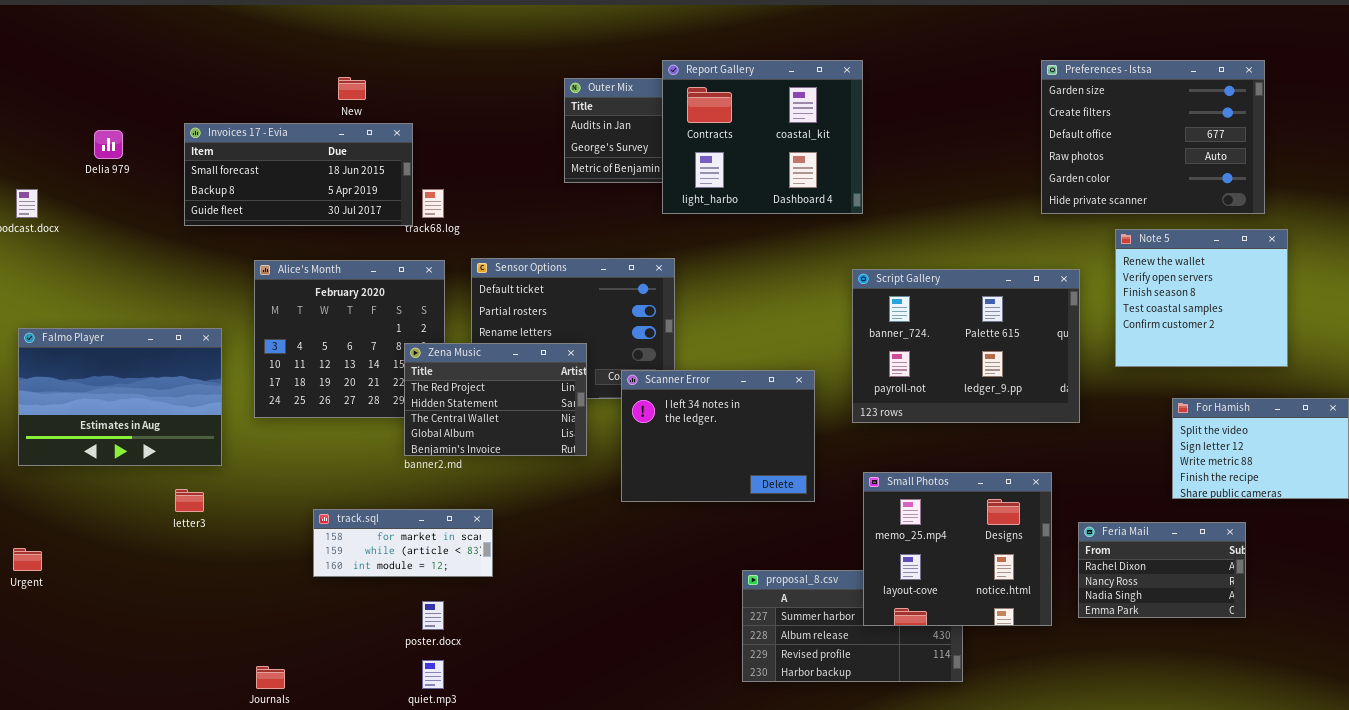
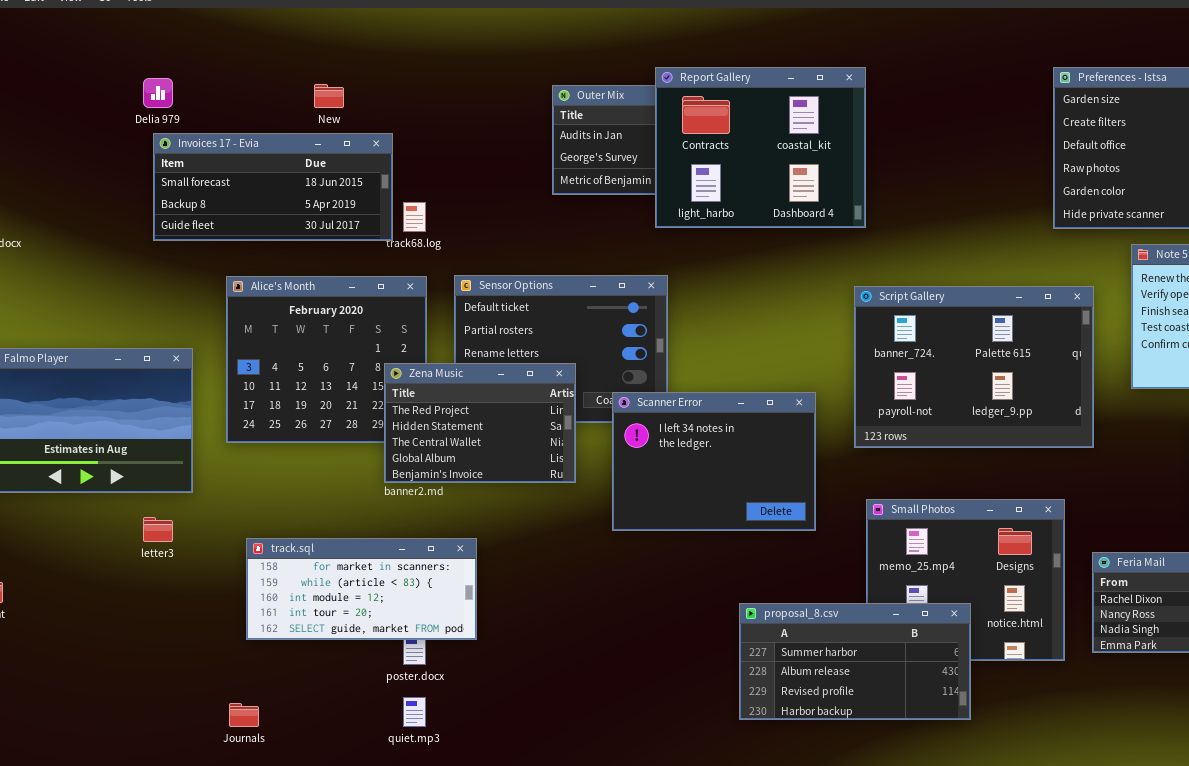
Delia 979: [94,130,123,159] -> [143,78,173,108], moved
track.sql: [313,509,493,577] -> [246,538,477,640], resized
proposal_8.csv: [742,570,963,682] -> [739,603,971,720], raised

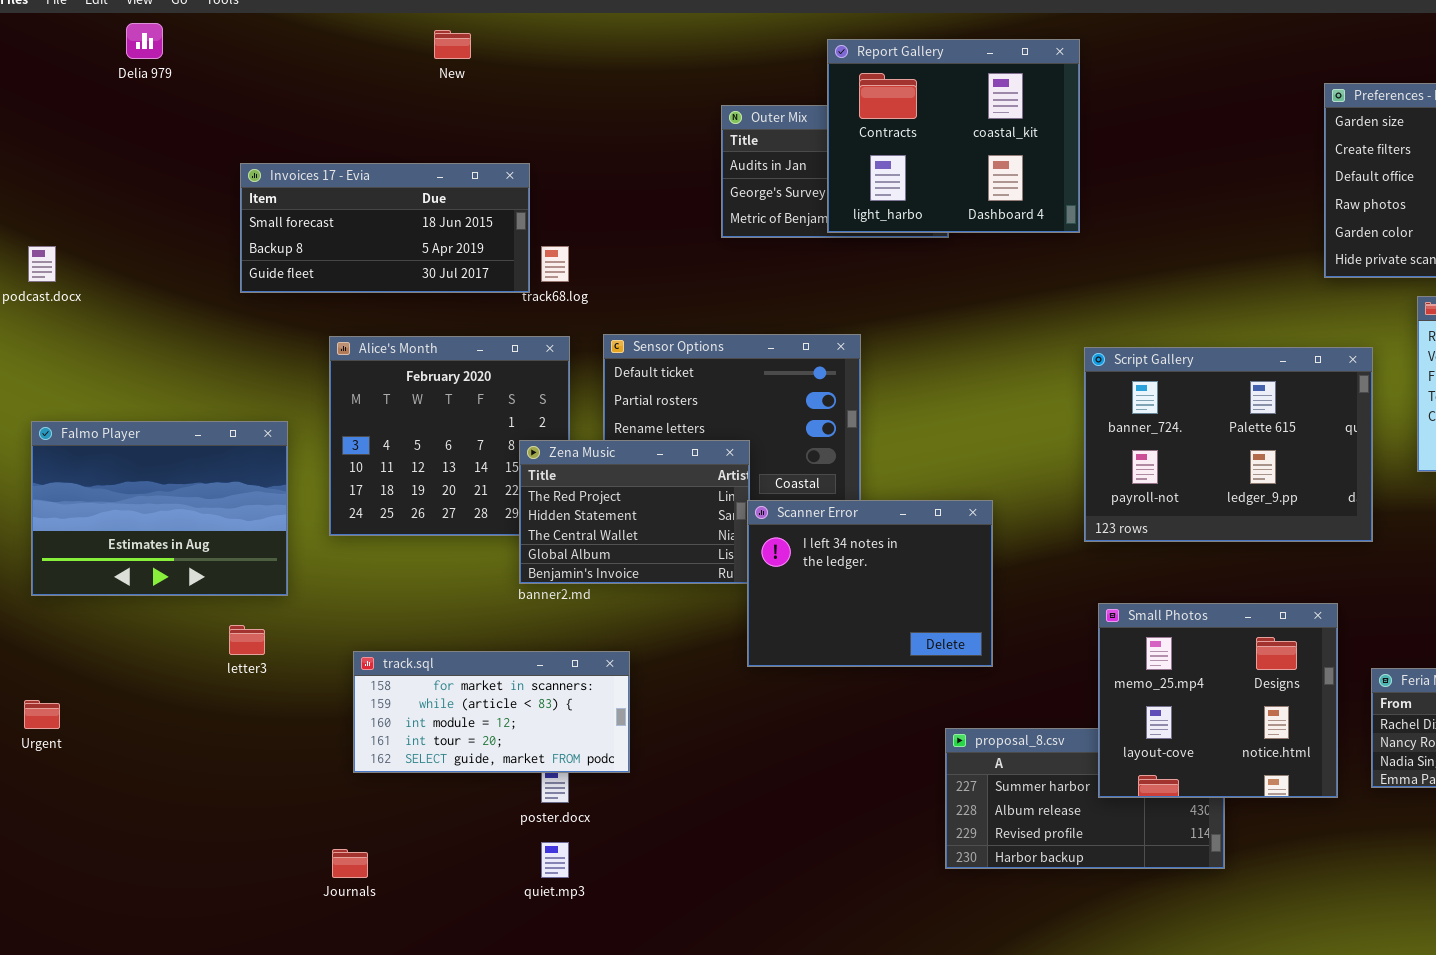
Report Gallery: [655,67,866,228] -> [827,39,1080,233], moved
Delia 979: [143,78,173,108] -> [126,23,163,59], moved
New: [314,84,344,108] -> [434,30,471,59], moved
Scanner Error: [612,392,816,531] -> [747,500,993,667], moved
Small Photos: [866,499,1065,661] -> [1098,603,1338,798], raised

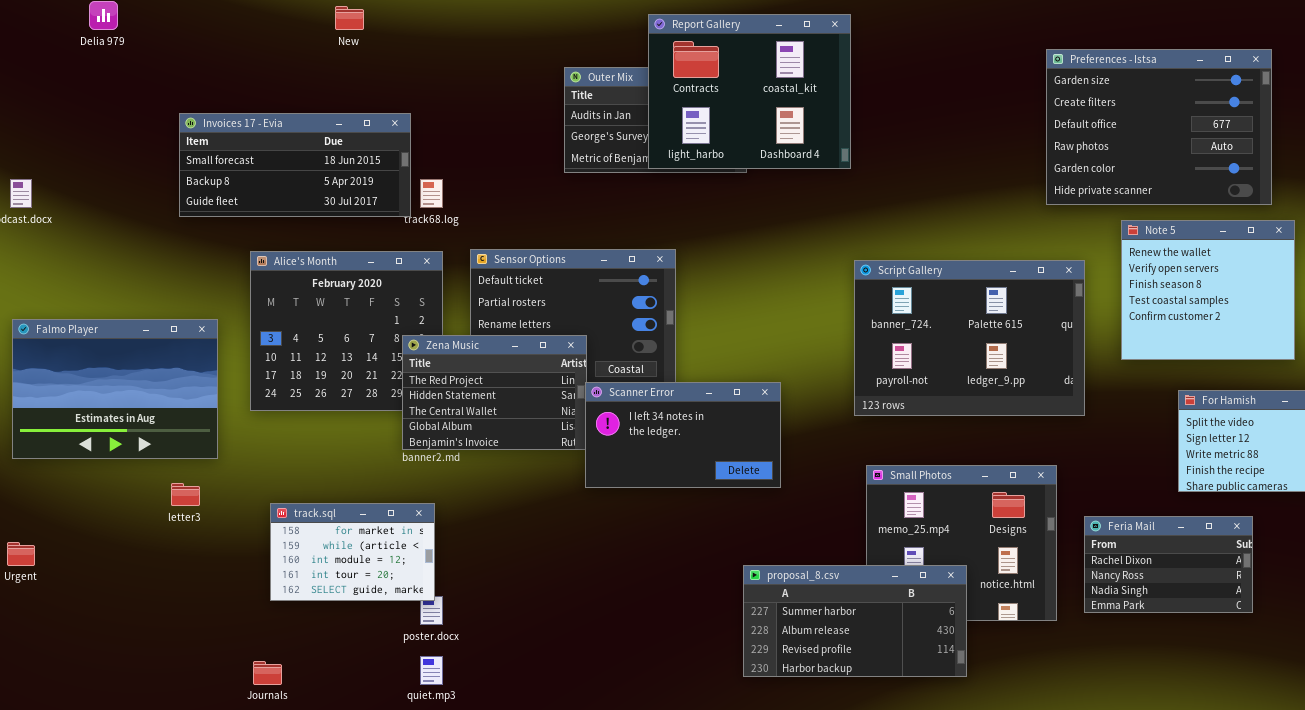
Scanner Error: [747,500,993,667] -> [585,382,781,488], resized
track.sql: [353,651,630,773] -> [270,503,435,601], resized
proposal_8.csv: [945,728,1225,869] -> [743,565,967,677], raised

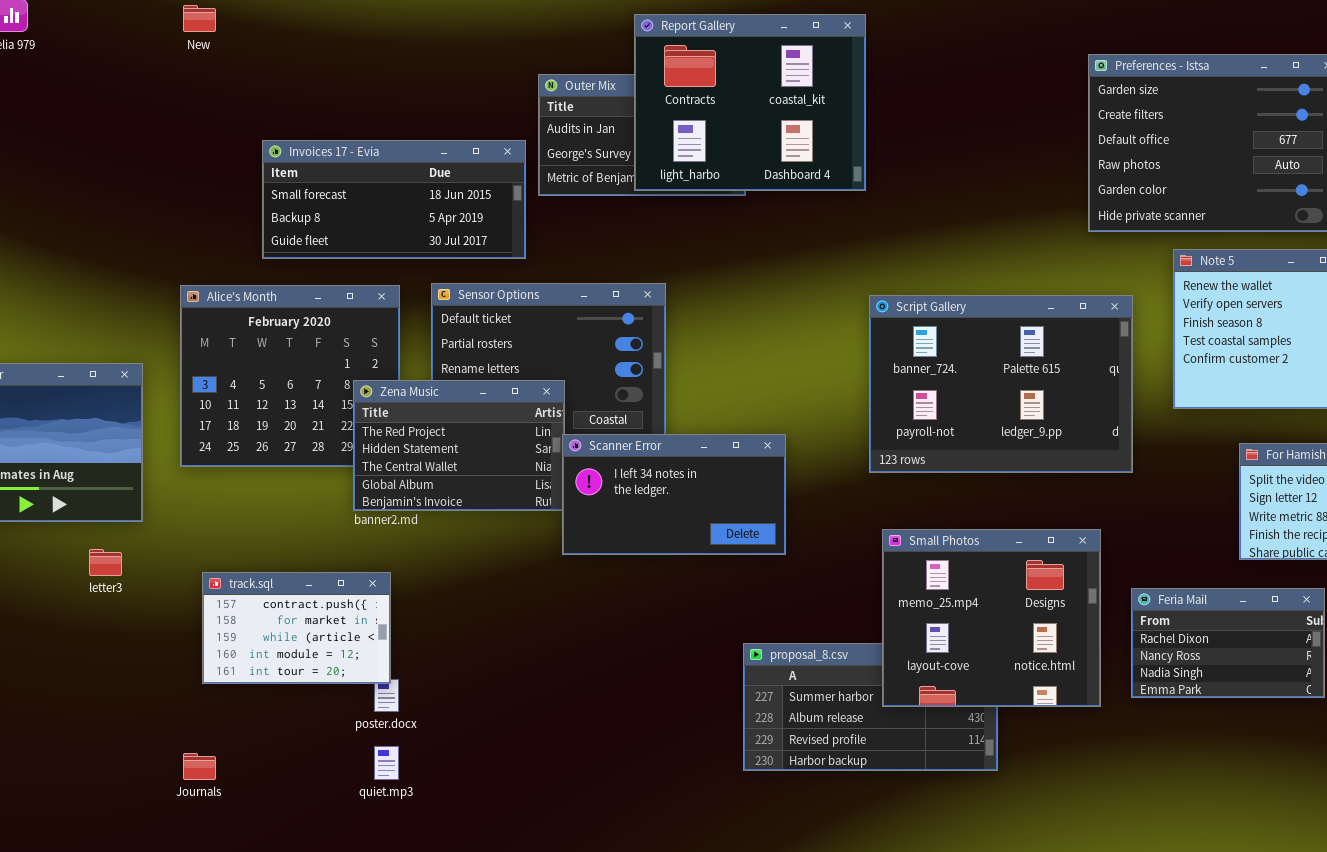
New: [335,6,364,30] -> [183,5,216,32], moved
Invoices 17 - Evia: [179,113,411,217] -> [262,140,526,259], moved
Small Photos: [866,465,1057,621] -> [882,529,1101,707], raised
track.sql: [270,503,435,601] -> [202,572,391,684], scrolled up 1 row

